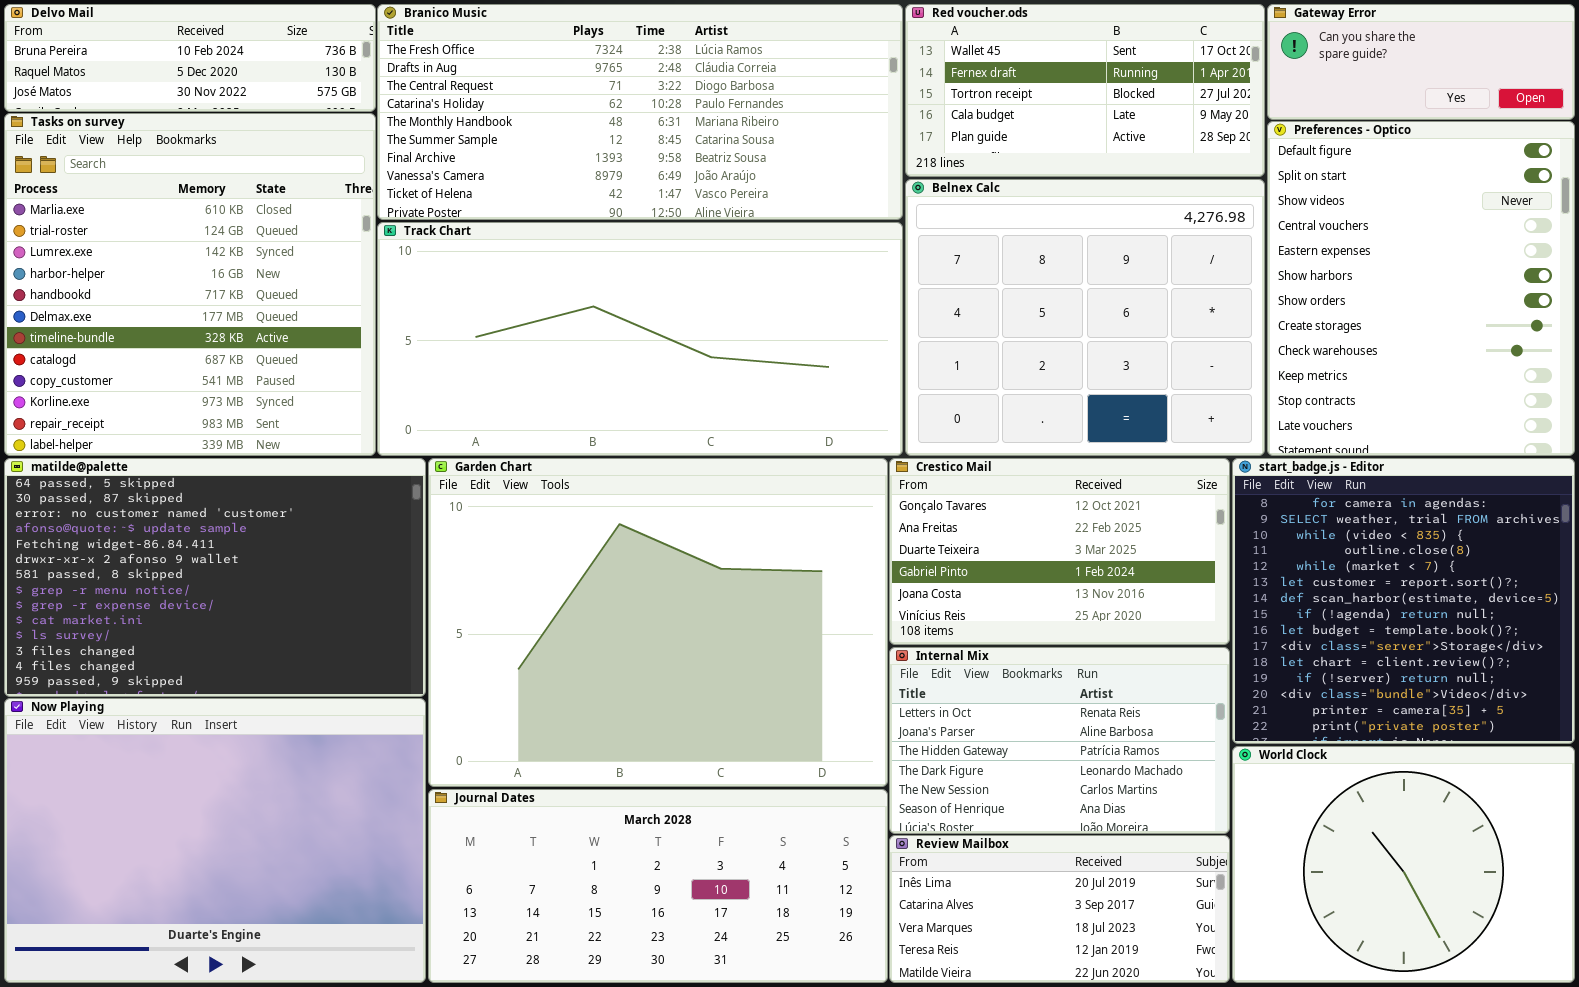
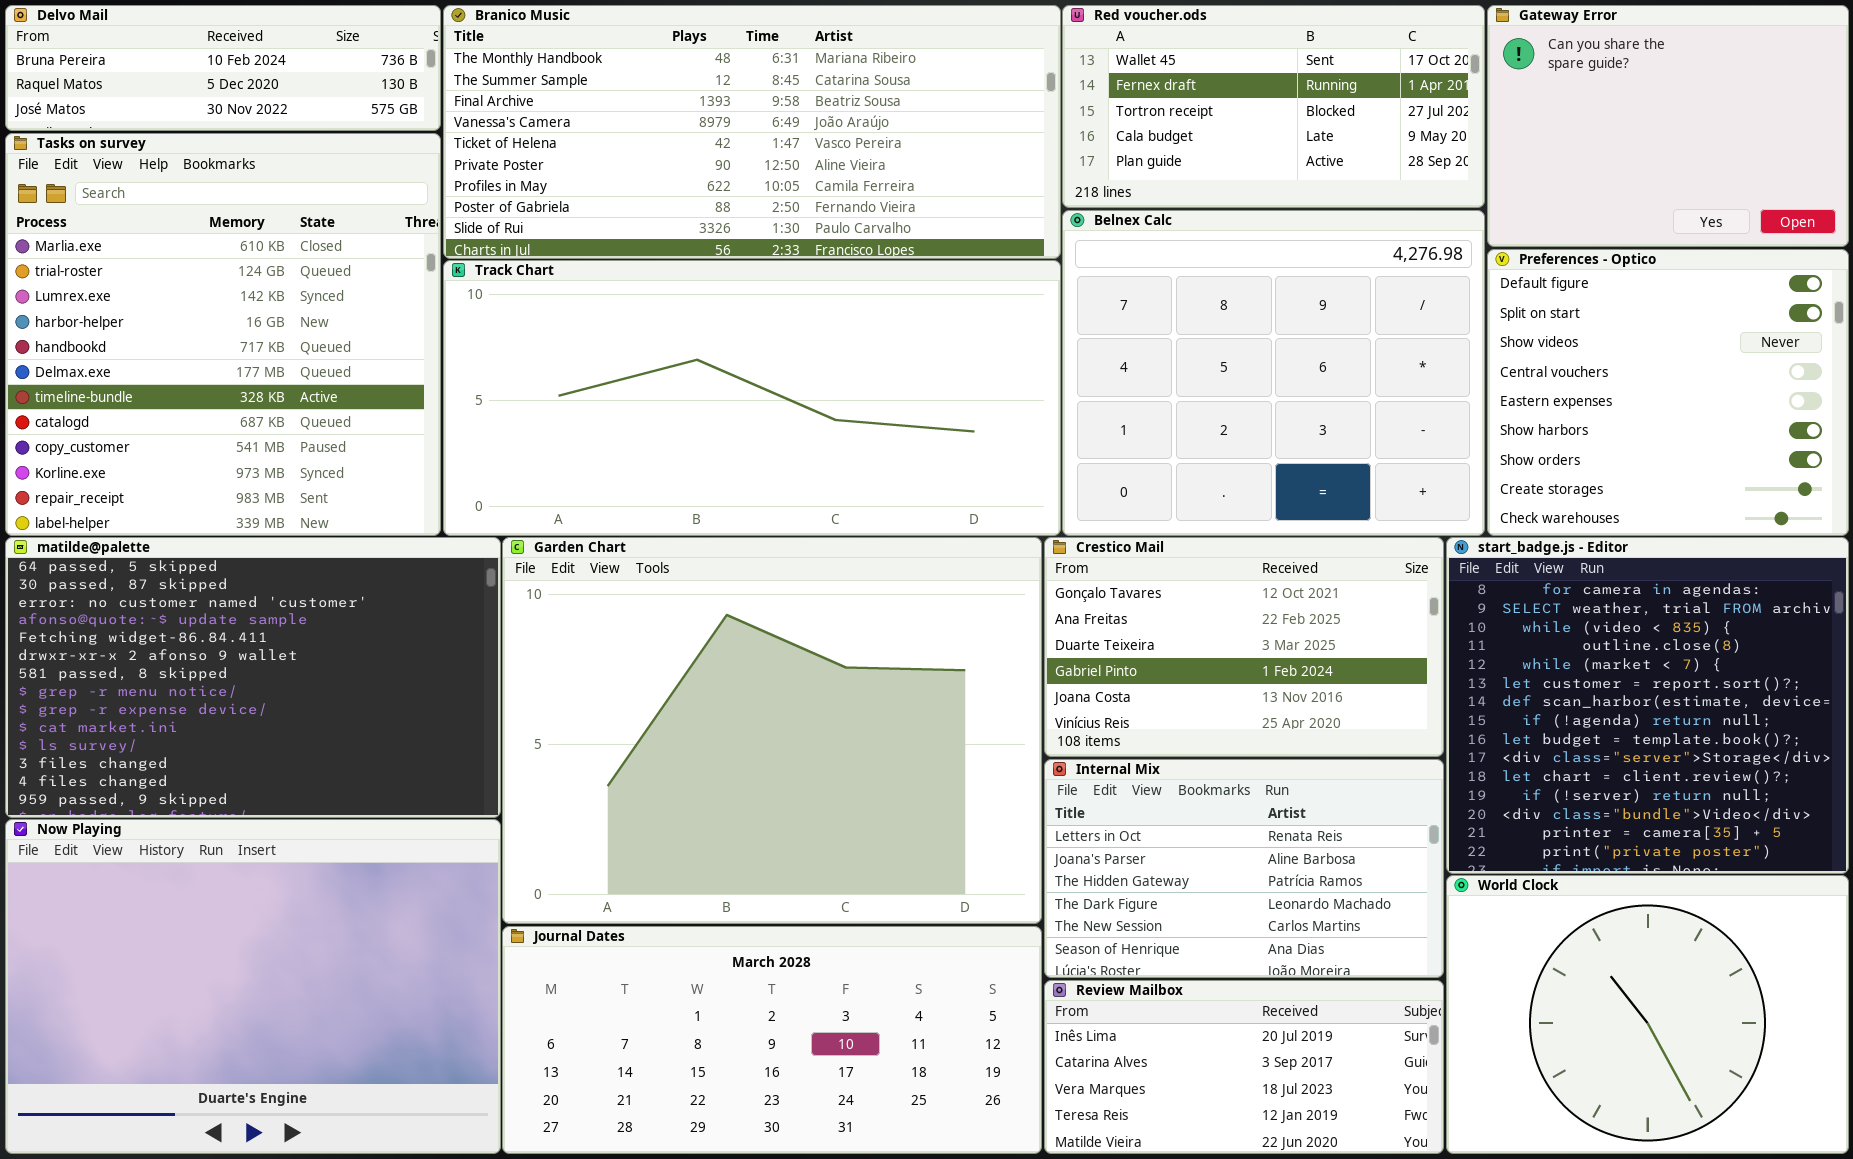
Branico Music: [377,4,903,220] -> [443,5,1061,259], scrolled down 4 rows
Gateway Error: [1267,4,1575,120] -> [1487,5,1849,247], resized
Preferences - Optico: [1267,121,1575,456] -> [1487,249,1849,536], resized

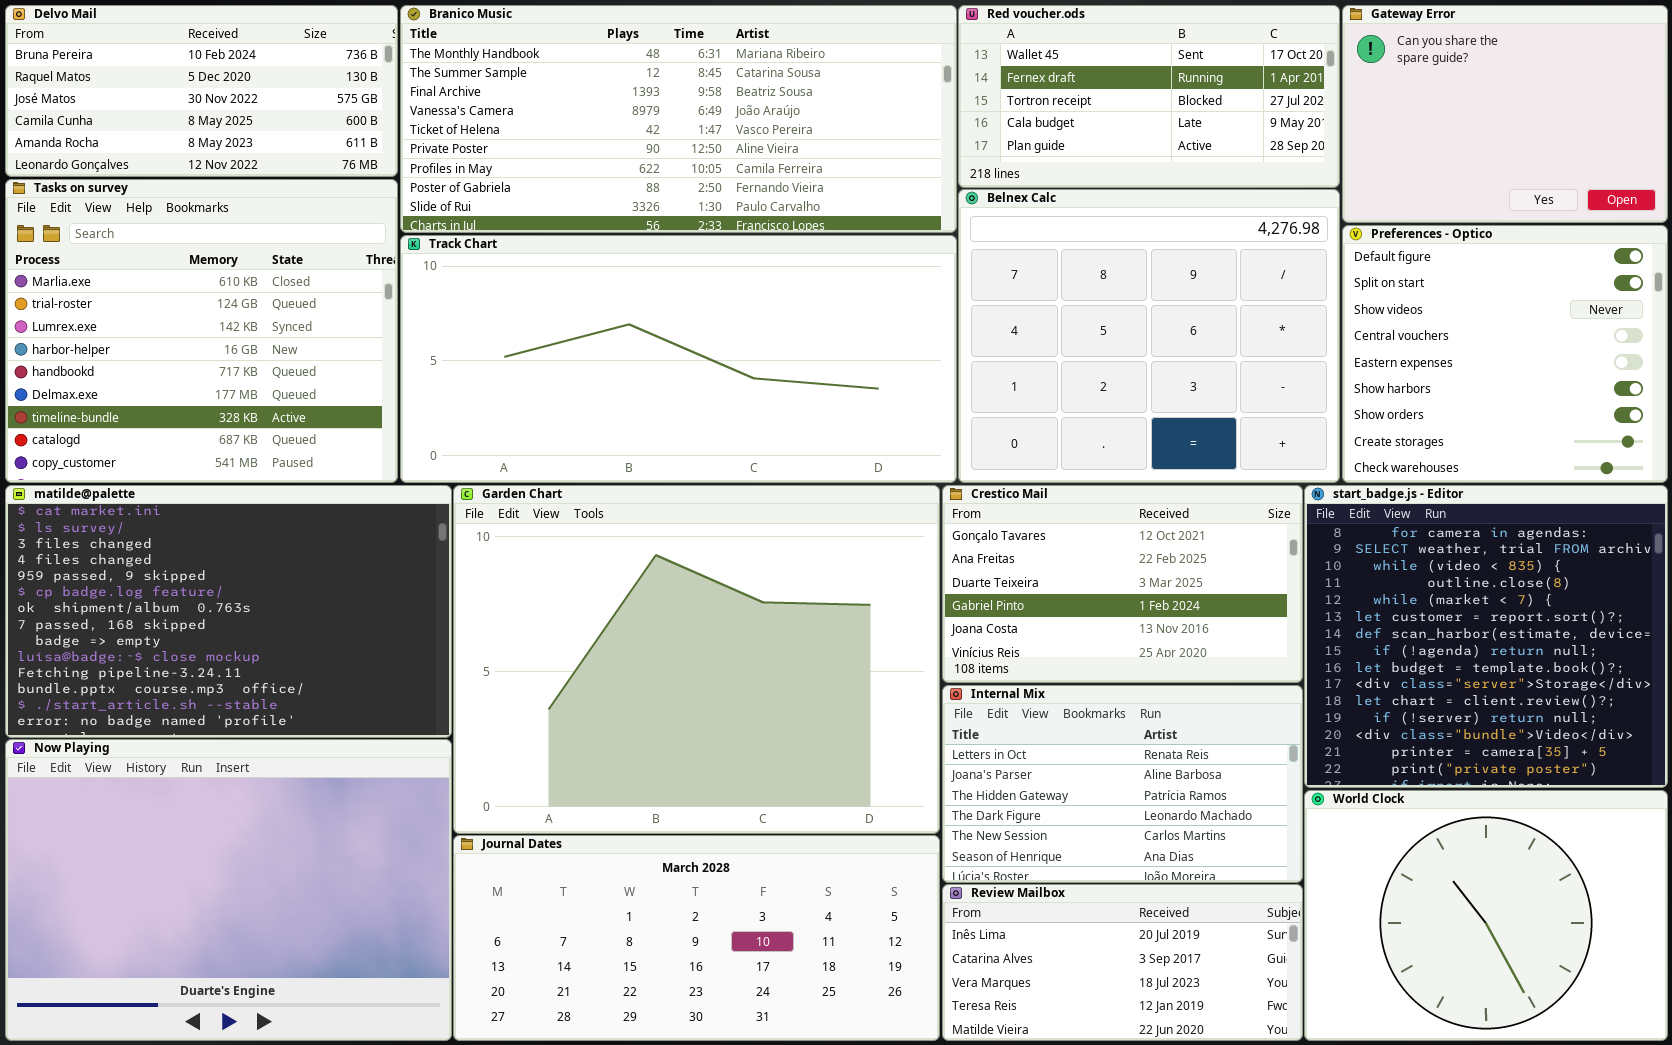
Delvo Mail: [5,5,441,131] -> [5,5,398,177], resized
Tasks on survey: [5,133,441,536] -> [5,179,398,483], resized
matilde@palette: [5,537,501,818] -> [5,485,452,738], scrolled down 9 rows

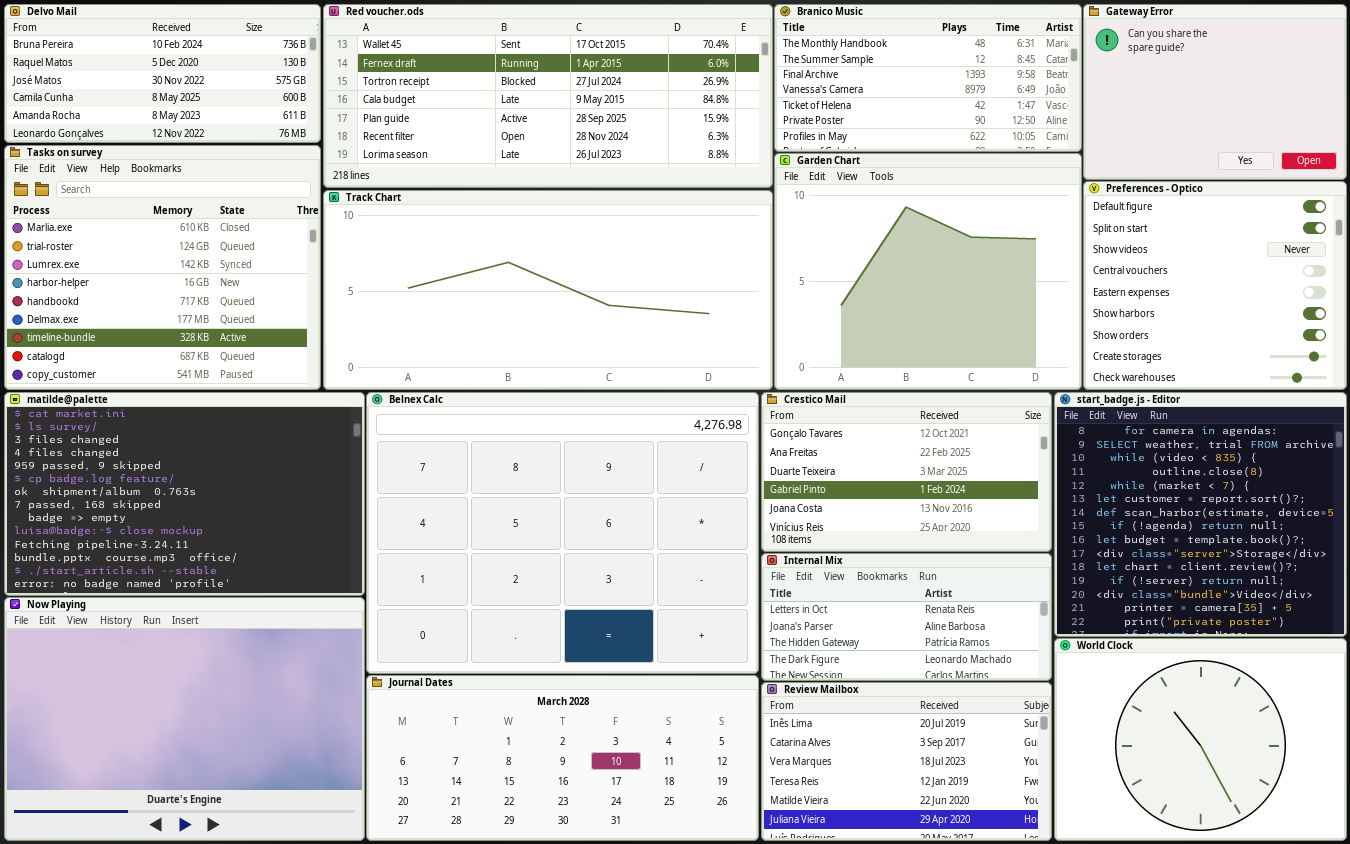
Branico Music: [400,5,957,233] -> [774,4,1082,152], moved, resized
Red voucher.ods: [958,5,1340,188] -> [323,4,773,188], moved, resized
Belnex Calc: [958,189,1340,483] -> [366,392,759,674], moved, resized
Garden Chart: [453,485,940,834] -> [774,153,1082,390], moved, resized
Internal Mix: [942,685,1303,883] -> [761,553,1052,681], resized
Review Mailbox: [942,884,1303,1041] -> [761,682,1052,841], resized

